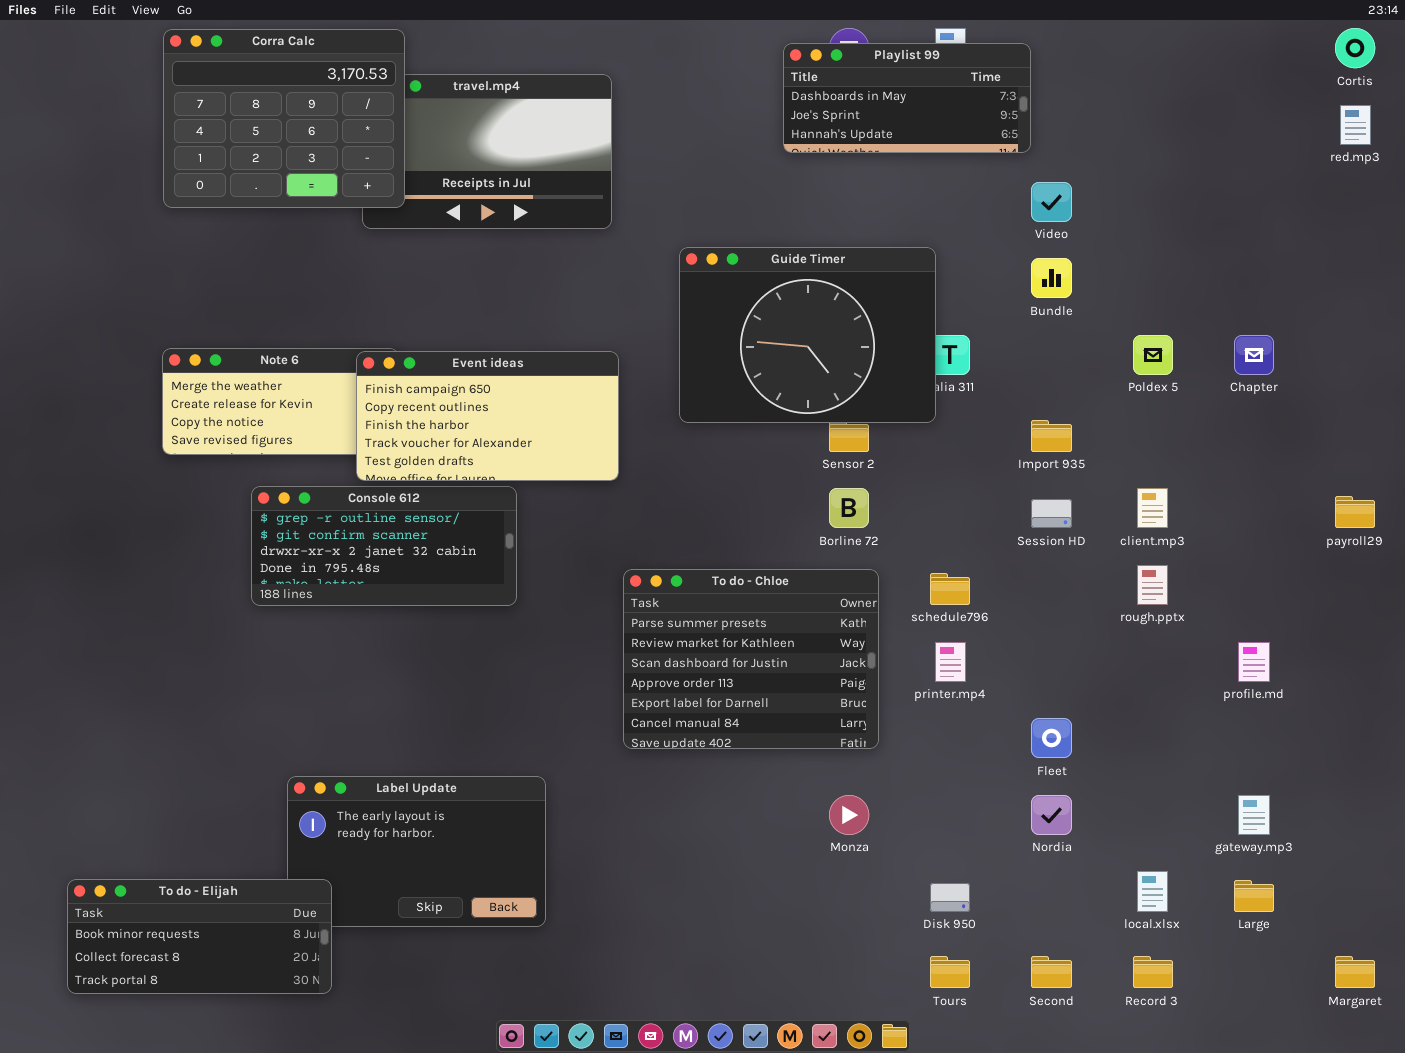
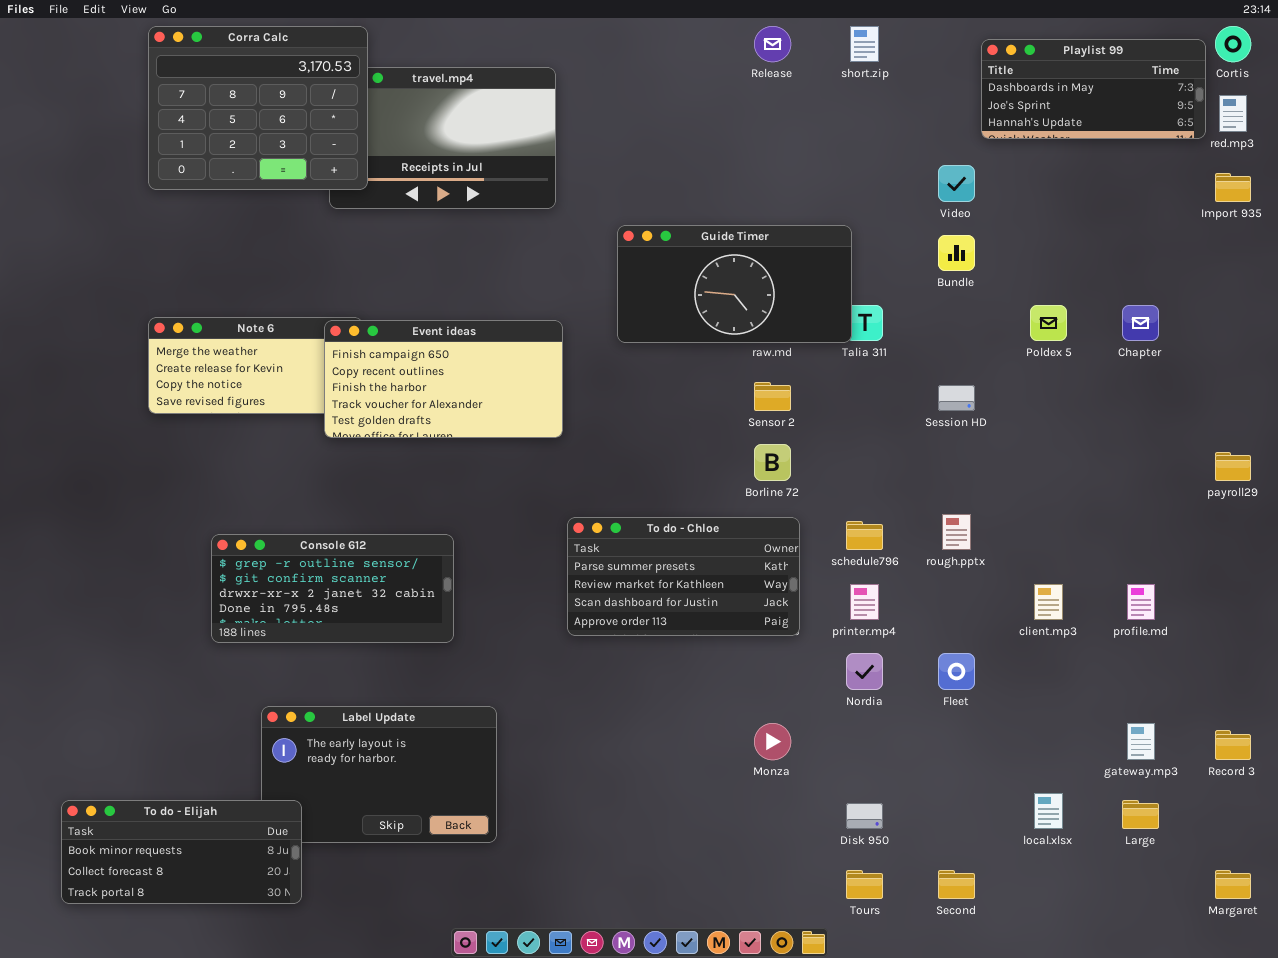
Playlist 99: [783,43,1031,153] -> [981,39,1206,139], moved
Guide Timer: [679,247,936,423] -> [617,225,852,343], resized
Import 935: [1031,420,1072,452] -> [1215,173,1251,202], moved
Console 612: [251,486,517,606] -> [211,534,454,643], moved
client.mp3: [1137,488,1168,528] -> [1034,584,1063,620], moved
Session HD: [1031,499,1072,528] -> [938,385,975,411], moved
rough.pptx: [1137,565,1168,605] -> [942,514,971,550], moved
To do - Chloe: [623,569,879,749] -> [567,517,800,636], resized
Nordia: [1031,795,1072,835] -> [846,653,883,690], moved
Record 3: [1133,956,1173,988] -> [1215,730,1251,760], moved

